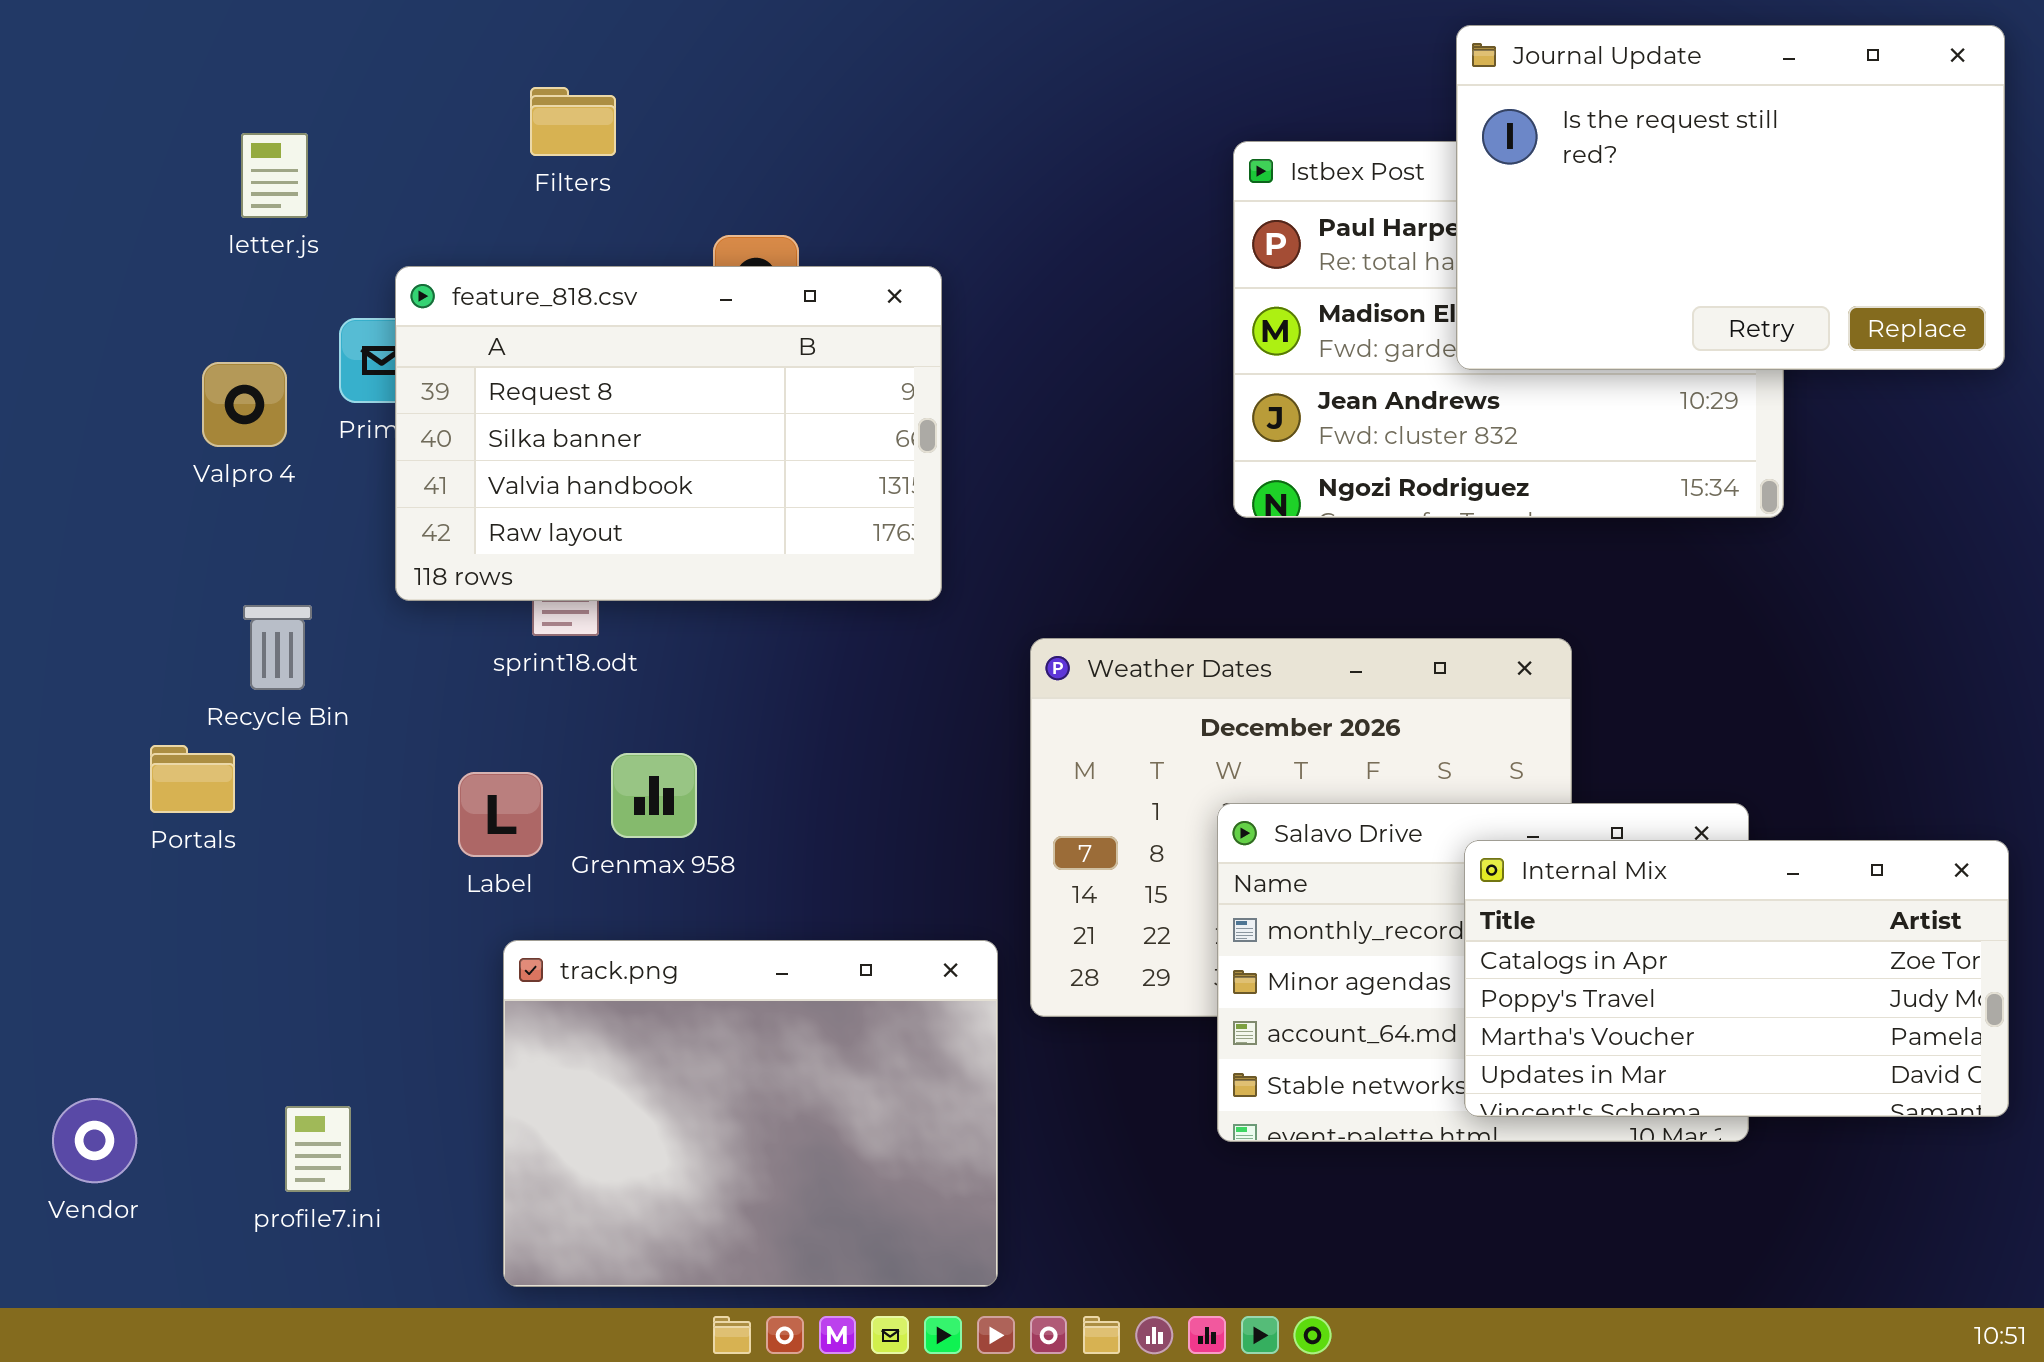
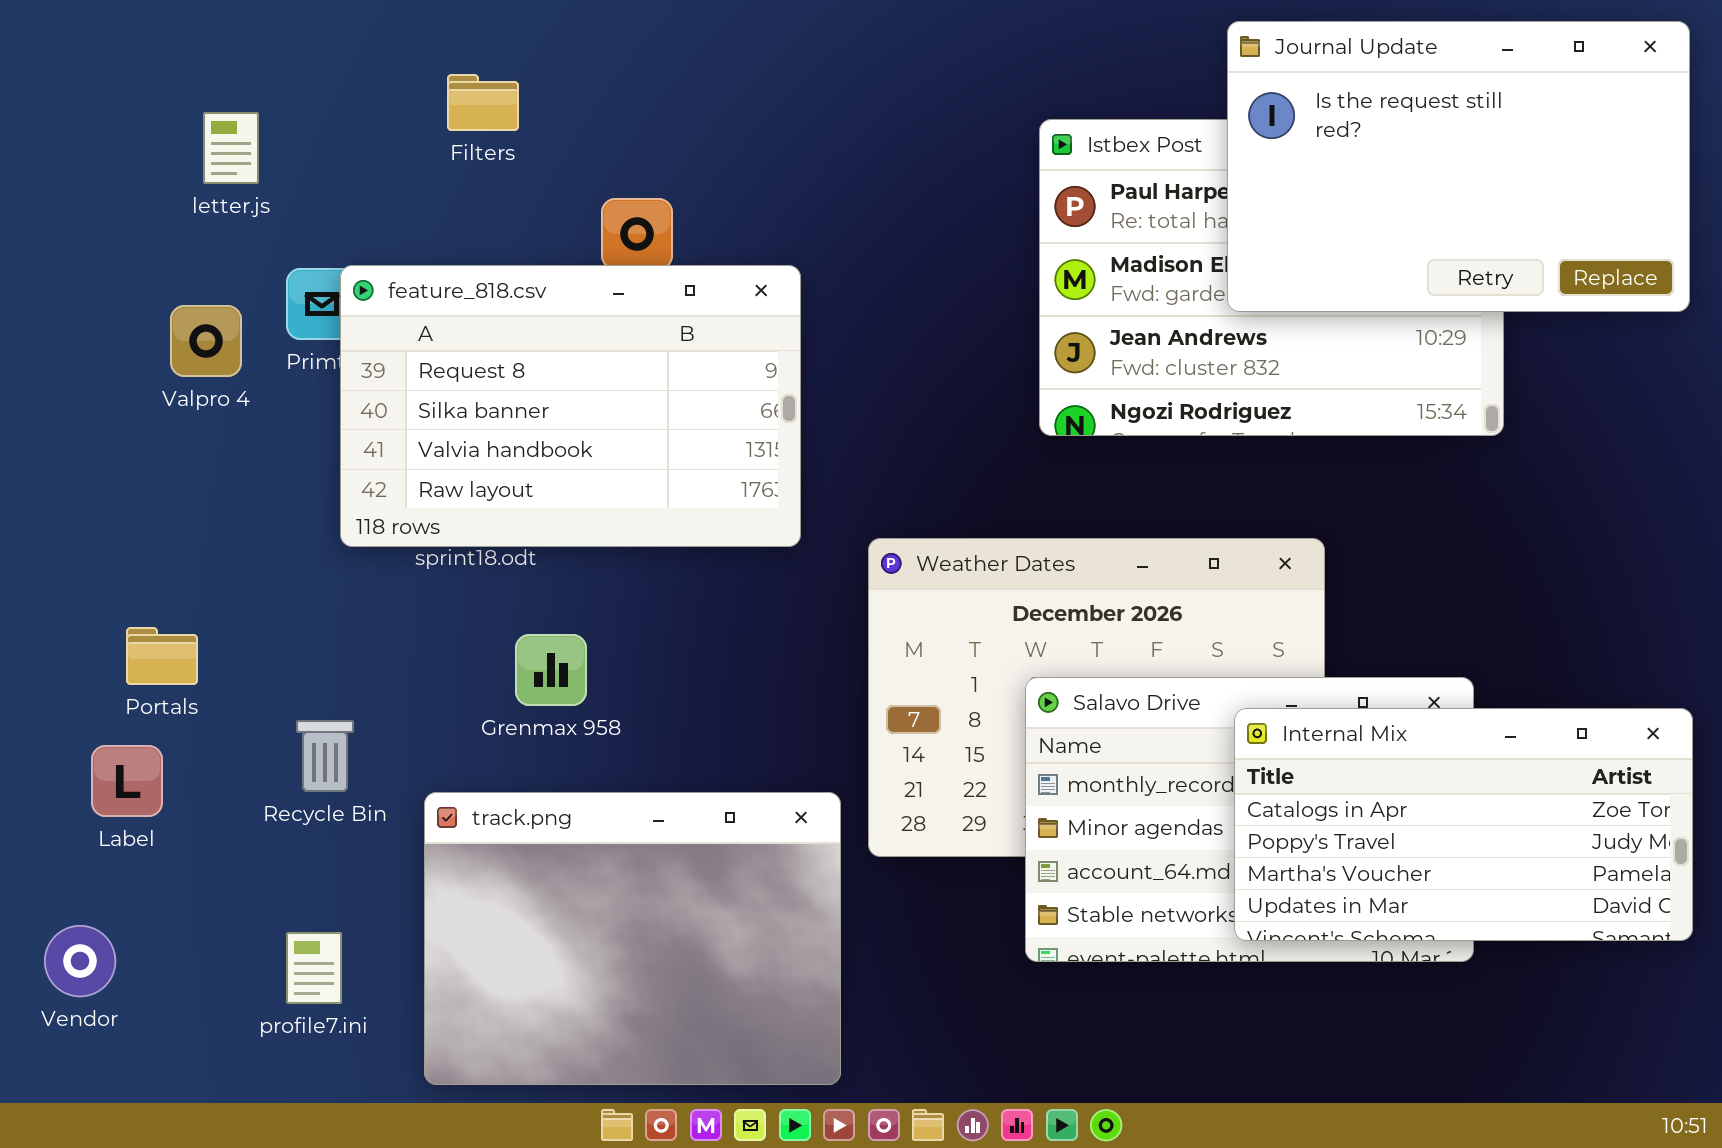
feature_818.csv: [395,266,942,601] -> [340,265,801,547], moved
Recycle Bin: [243,605,312,690] -> [296,720,354,792], moved
Label: [458,772,543,857] -> [91,745,163,817], moved
profile7.ini: [285,1106,351,1192] -> [286,932,342,1004], moved

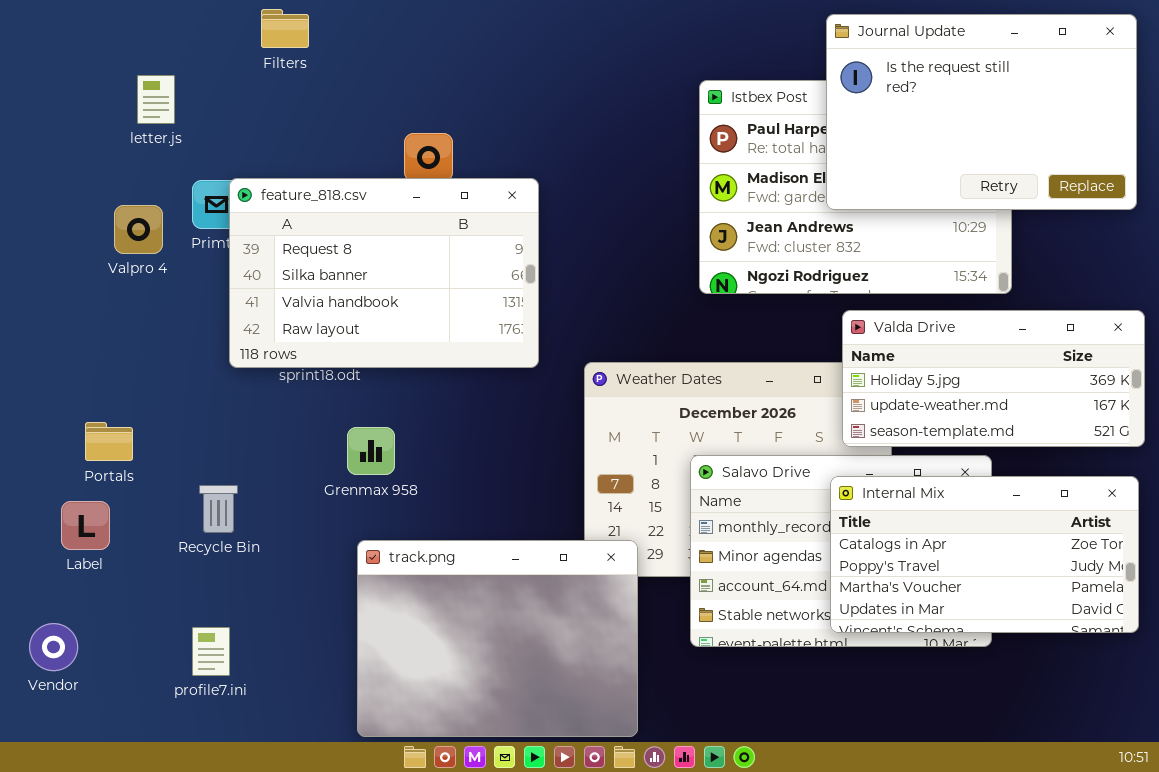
Filters: [447,74,519,131] -> [261,9,309,48], moved
Valda Drive: none -> [842,310,1145,447], opened
track.png: [424,792,841,1085] -> [357,540,638,737], moved

